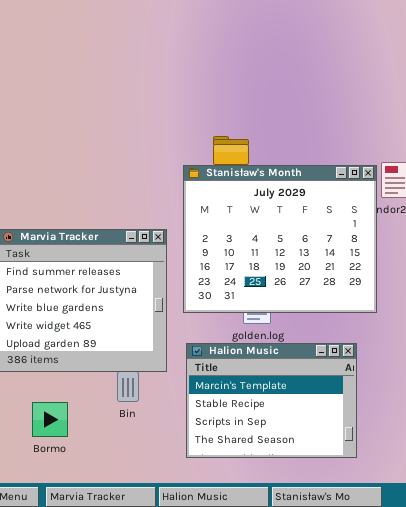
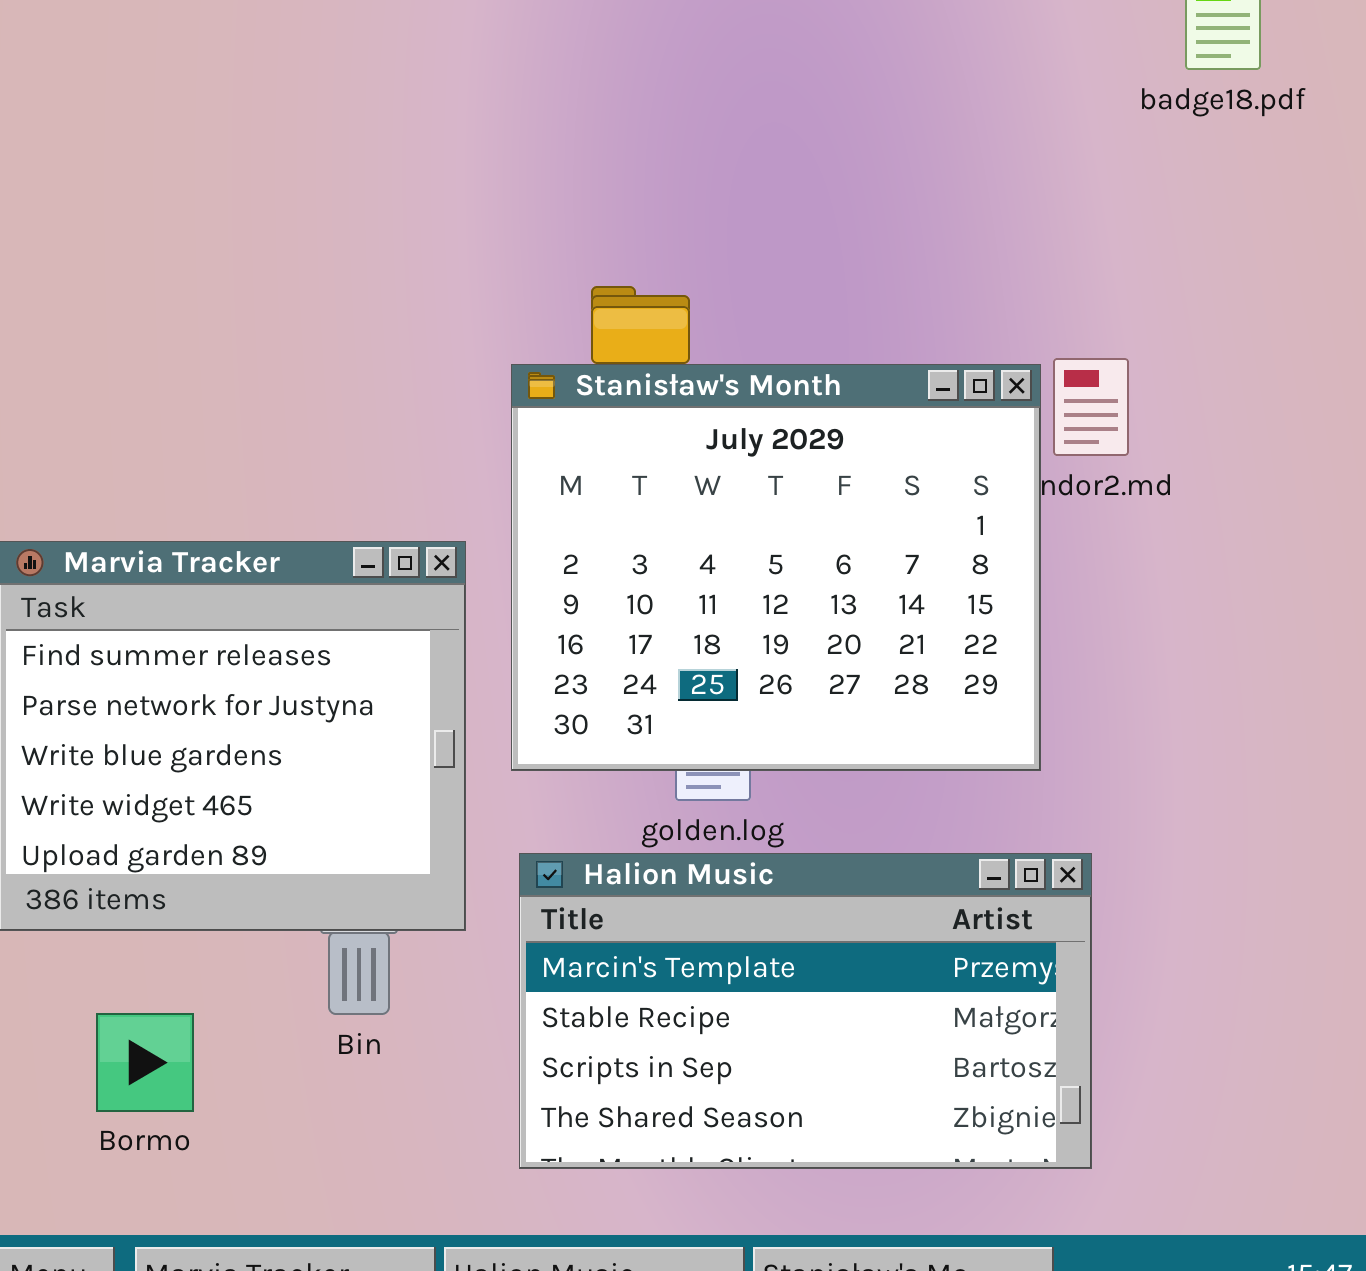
Halion Music: [186,343,357,458] -> [519,853,1092,1169], resized

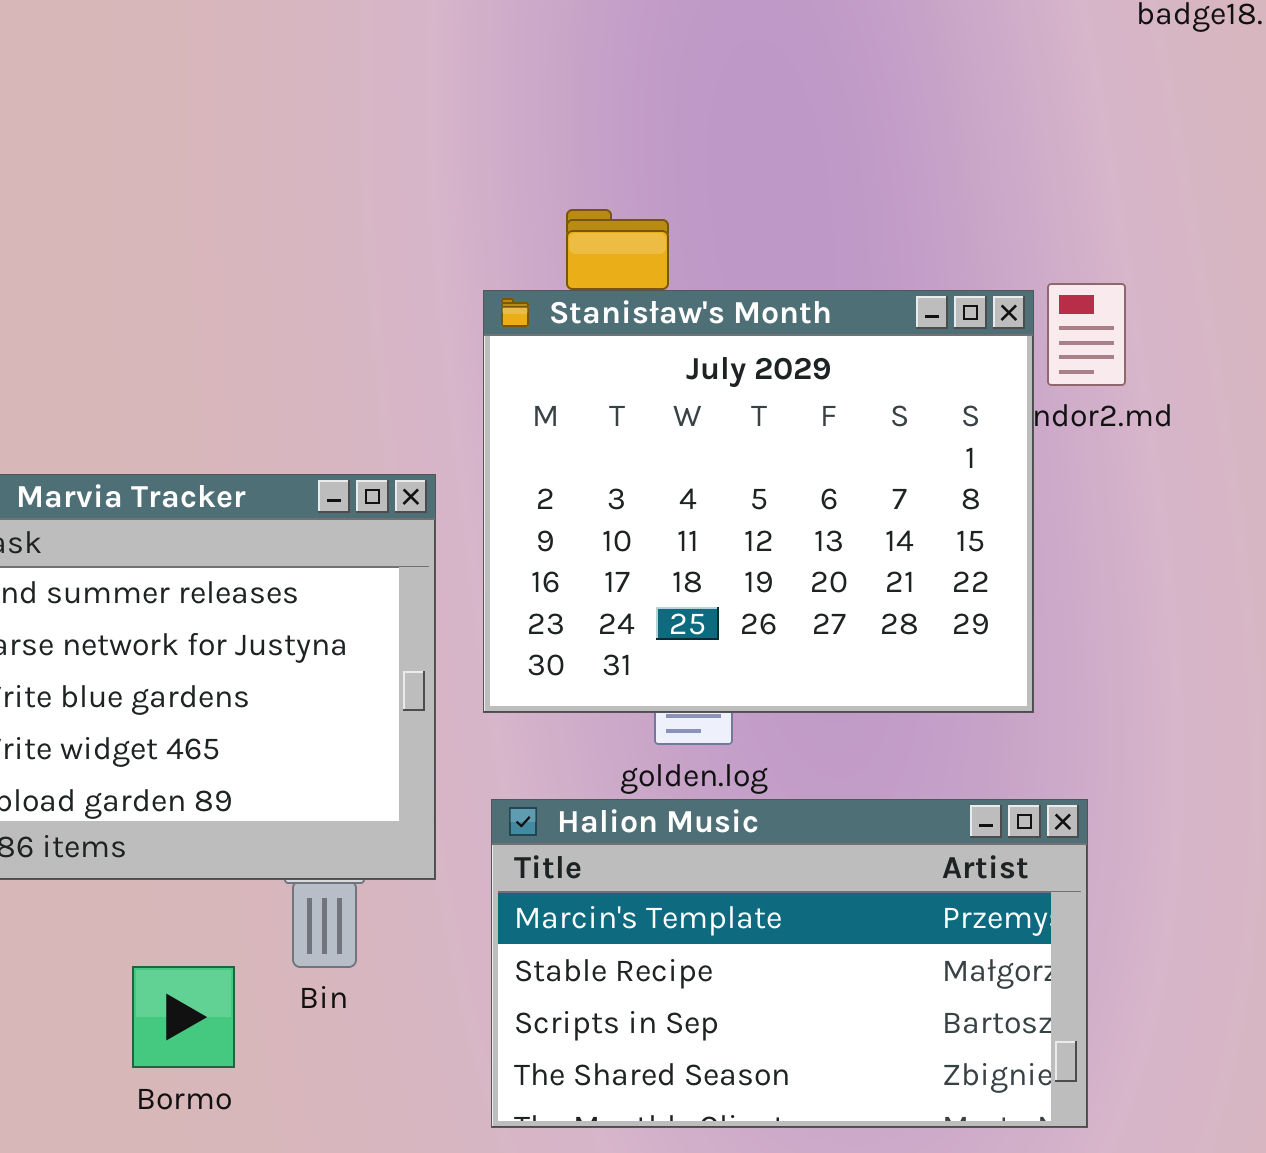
Bormo: [96,1013,194,1112] -> [132,966,235,1068], moved

